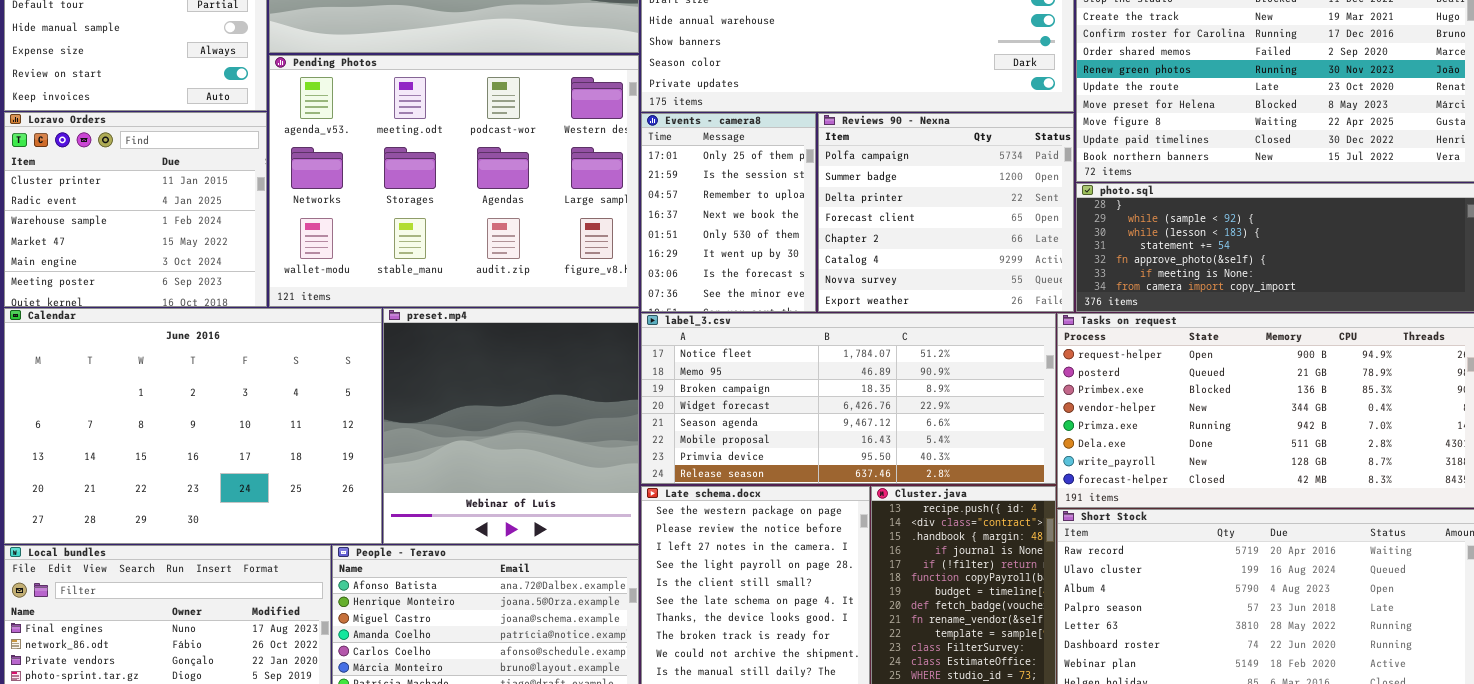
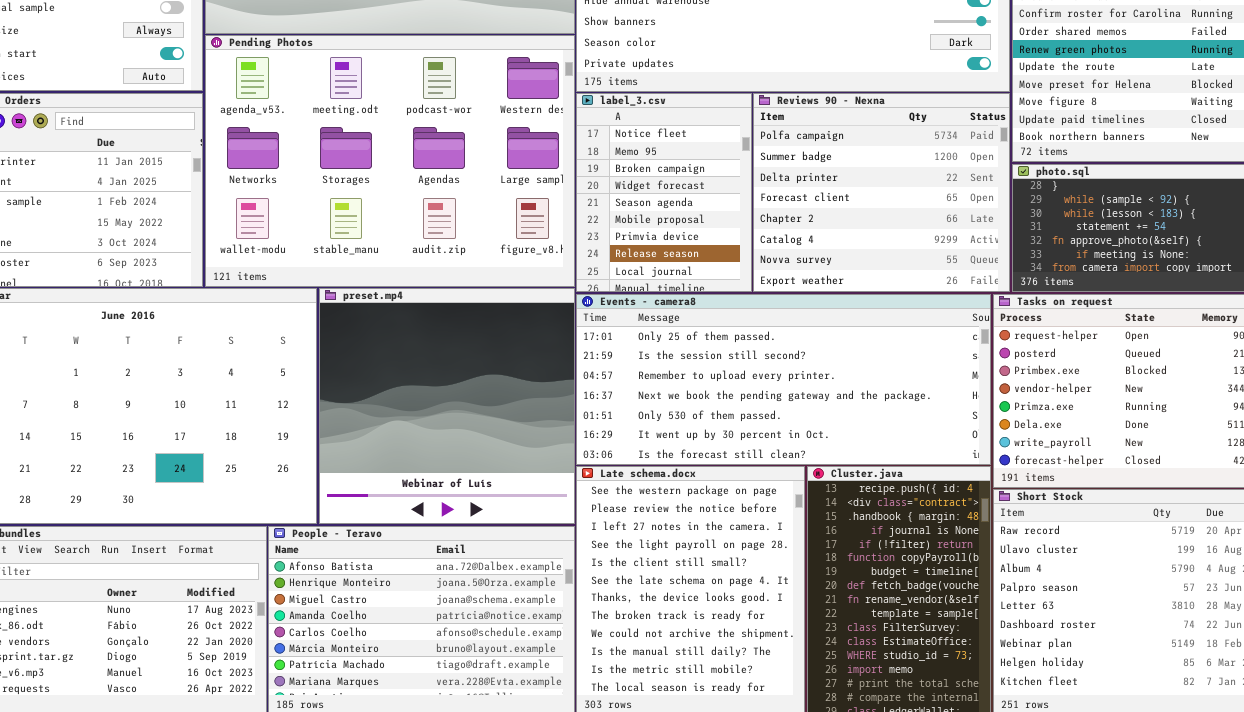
Events - camera8: [641,113,816,312] -> [576,294,991,465], moved, resized
label_3.csv: [641,313,1056,484] -> [576,93,752,292], moved, resized

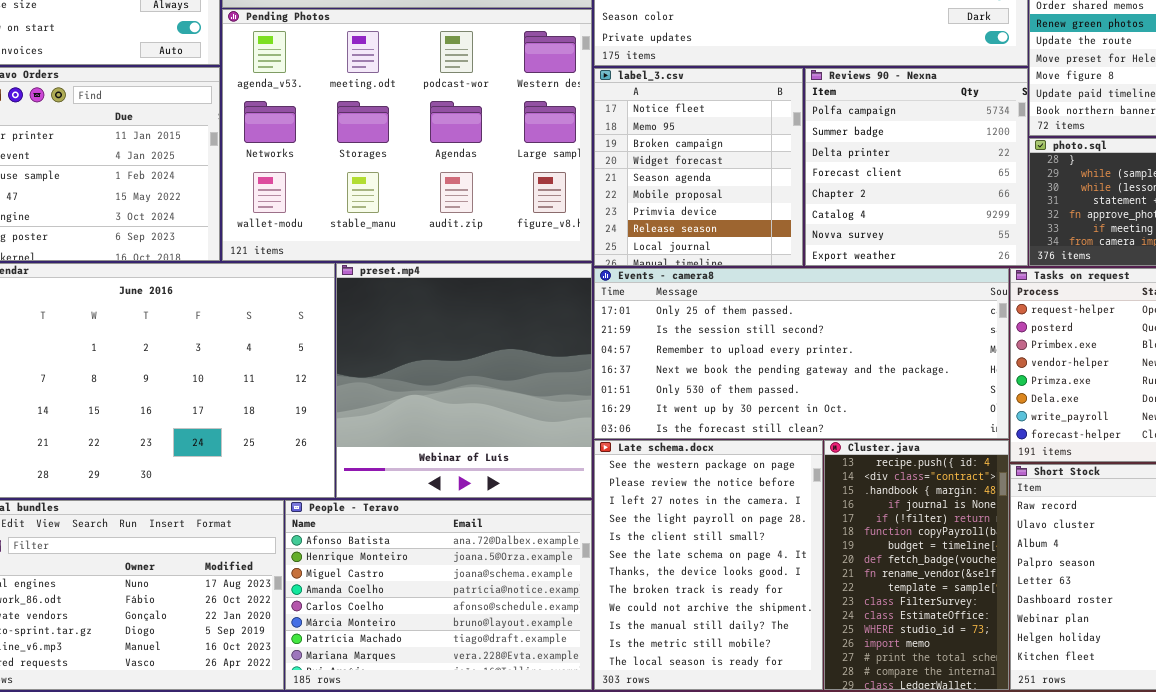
label_3.csv: [576,93,752,292] -> [594,68,803,266], resized
Reviews 90 - Nexna: [753,93,1010,292] -> [805,68,1028,266], resized

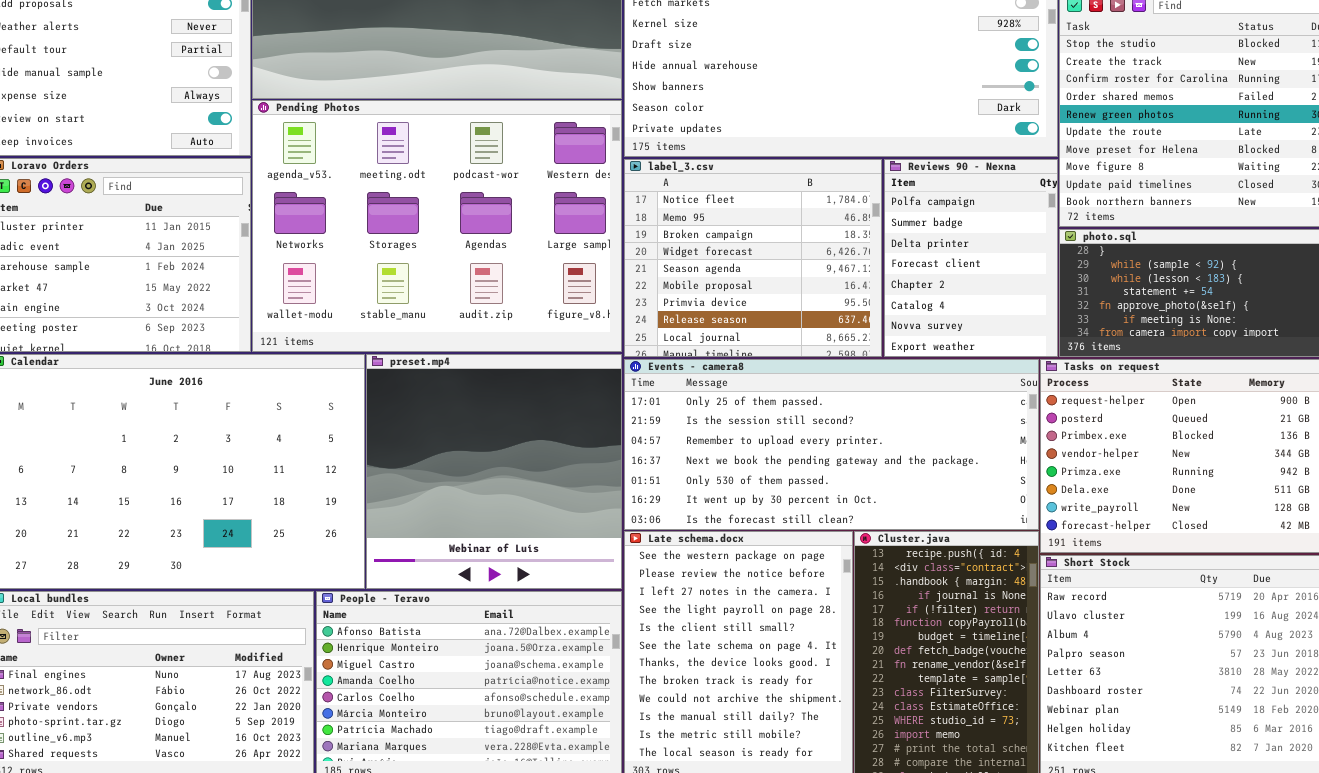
label_3.csv: [594,68,803,266] -> [624,159,882,357], resized
Reviews 90 - Nexna: [805,68,1028,266] -> [884,159,1058,357], resized

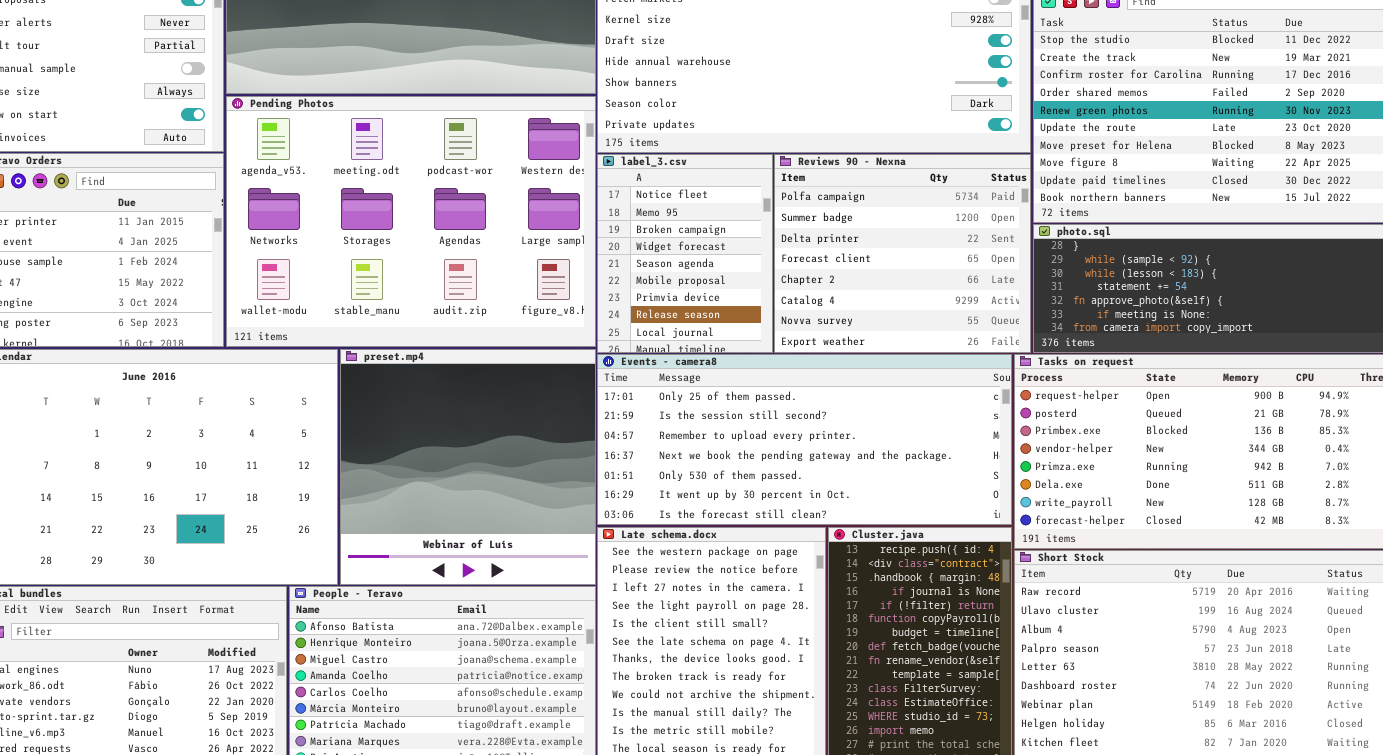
label_3.csv: [624,159,882,357] -> [597,154,773,353], resized
Reviews 90 - Nexna: [884,159,1058,357] -> [774,154,1031,353], resized

